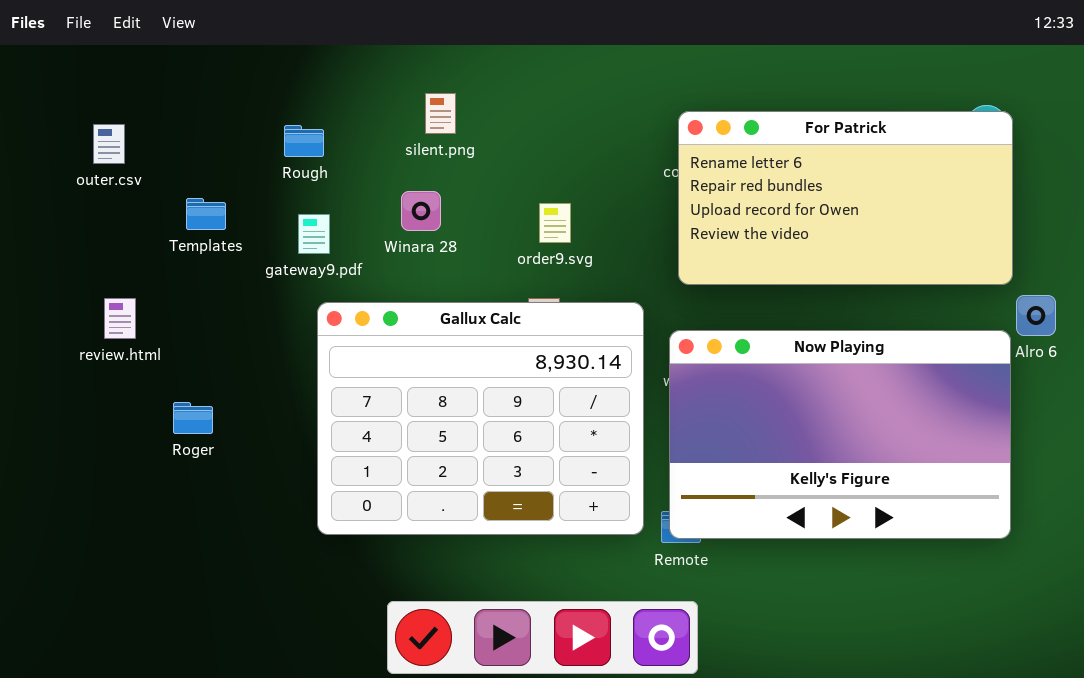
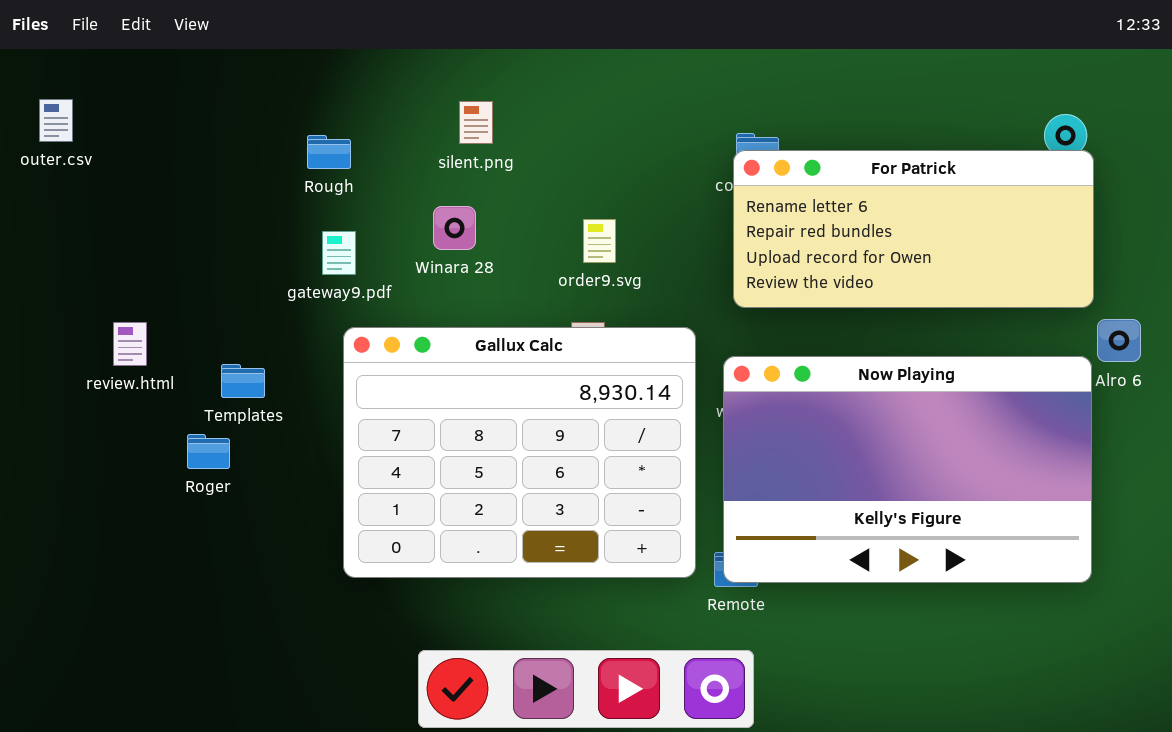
For Patrick: [678,111,1013,285] -> [733,150,1094,308], resized
outer.csv: [93,124,125,164] -> [39,99,73,142], moved
Templates: [186,198,226,230] -> [221,364,265,398], moved

